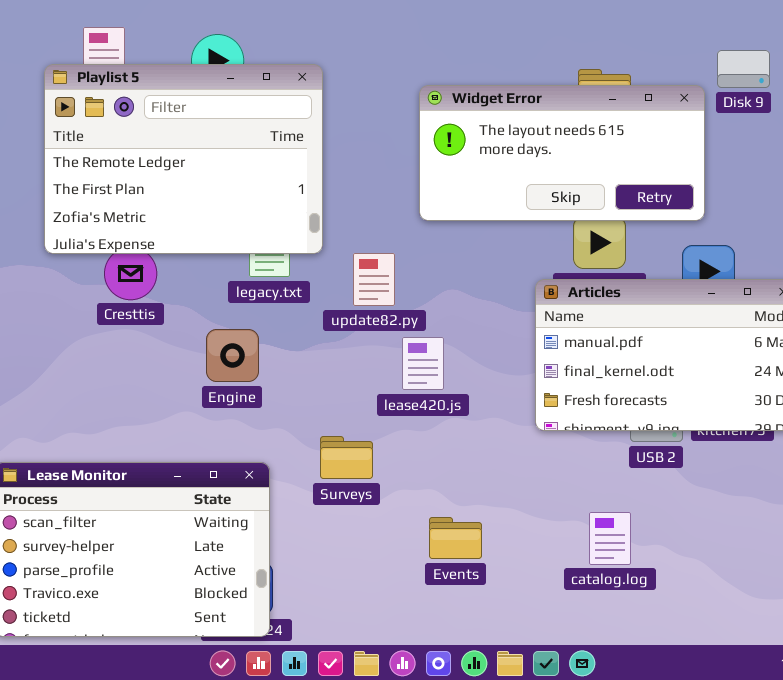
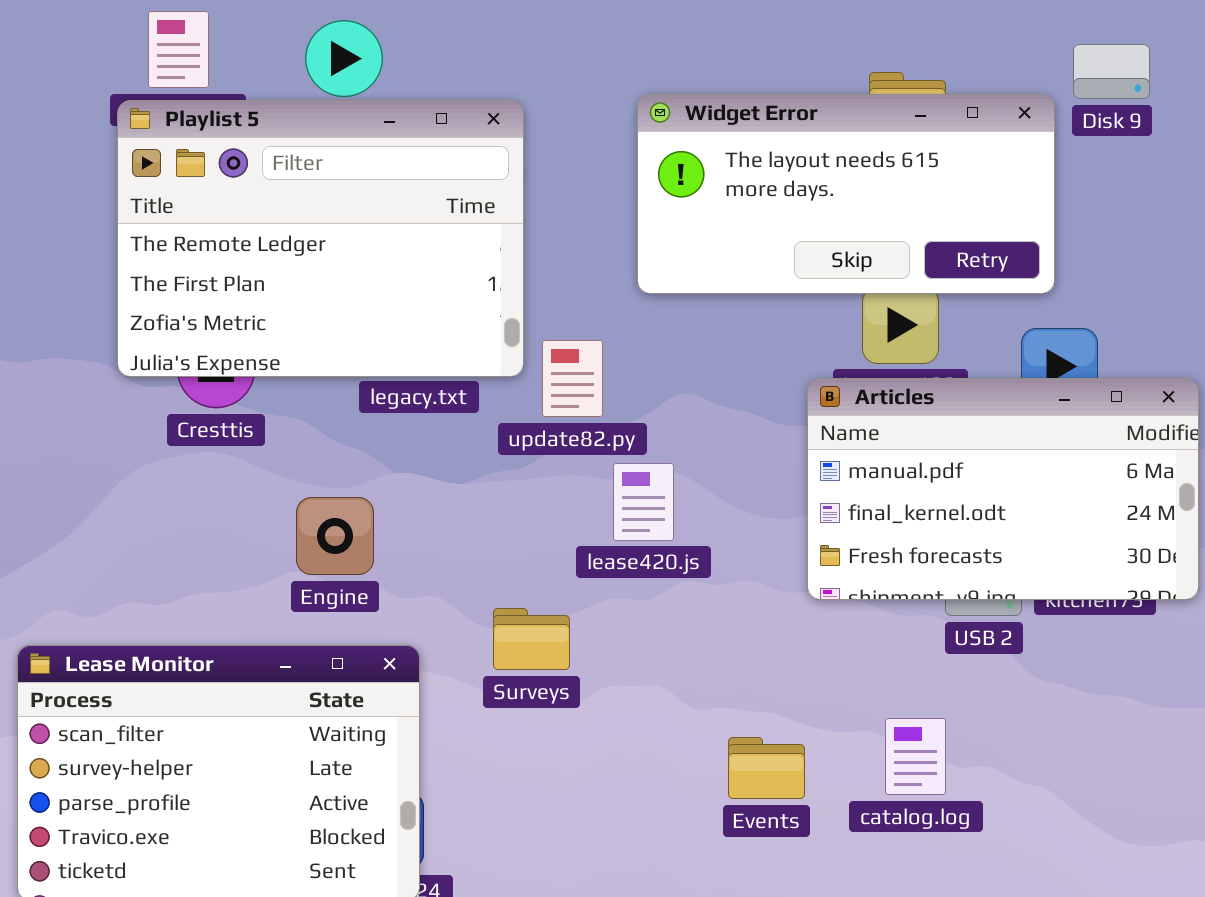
Playlist 5: [44,64,323,254] -> [117,100,524,377], moved
Engine: [206,329,259,382] -> [296,497,374,575], moved
Events: [429,517,482,559] -> [728,737,805,799], moved

